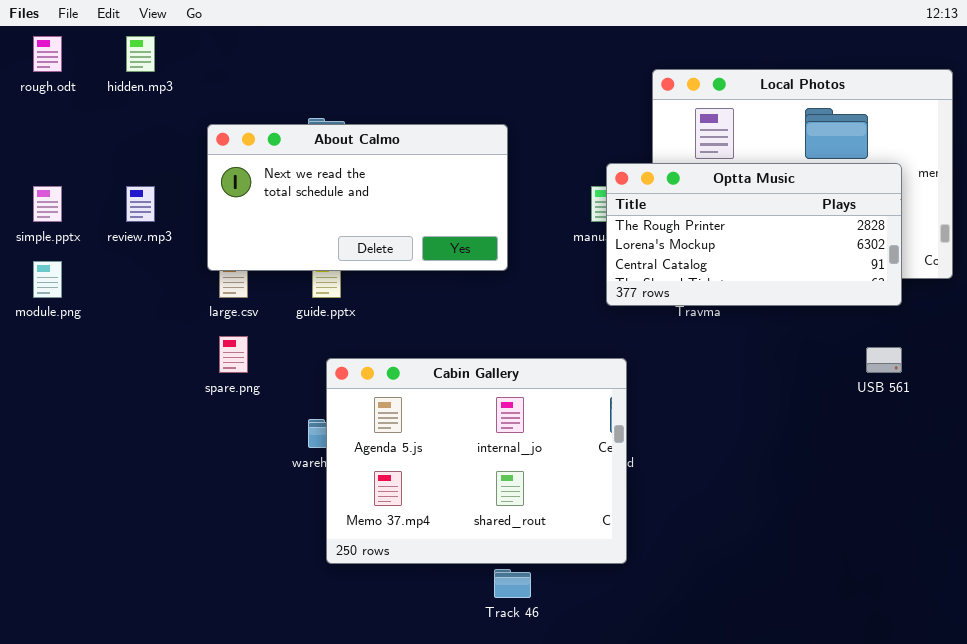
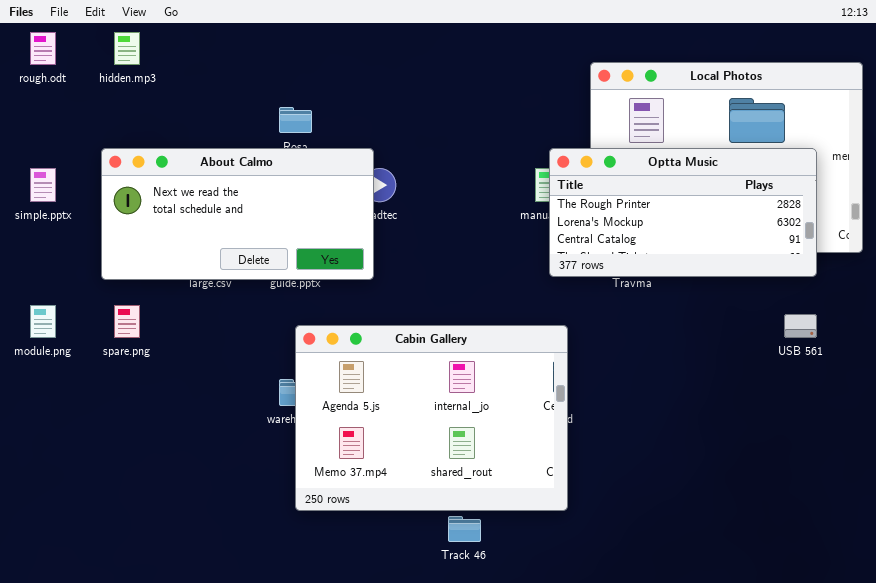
About Calmo: [207,124,508,271] -> [101,148,374,280], moved
module.png: [33,261,62,298] -> [30,305,56,338], moved
spare.png: [219,336,248,373] -> [114,305,140,338], moved

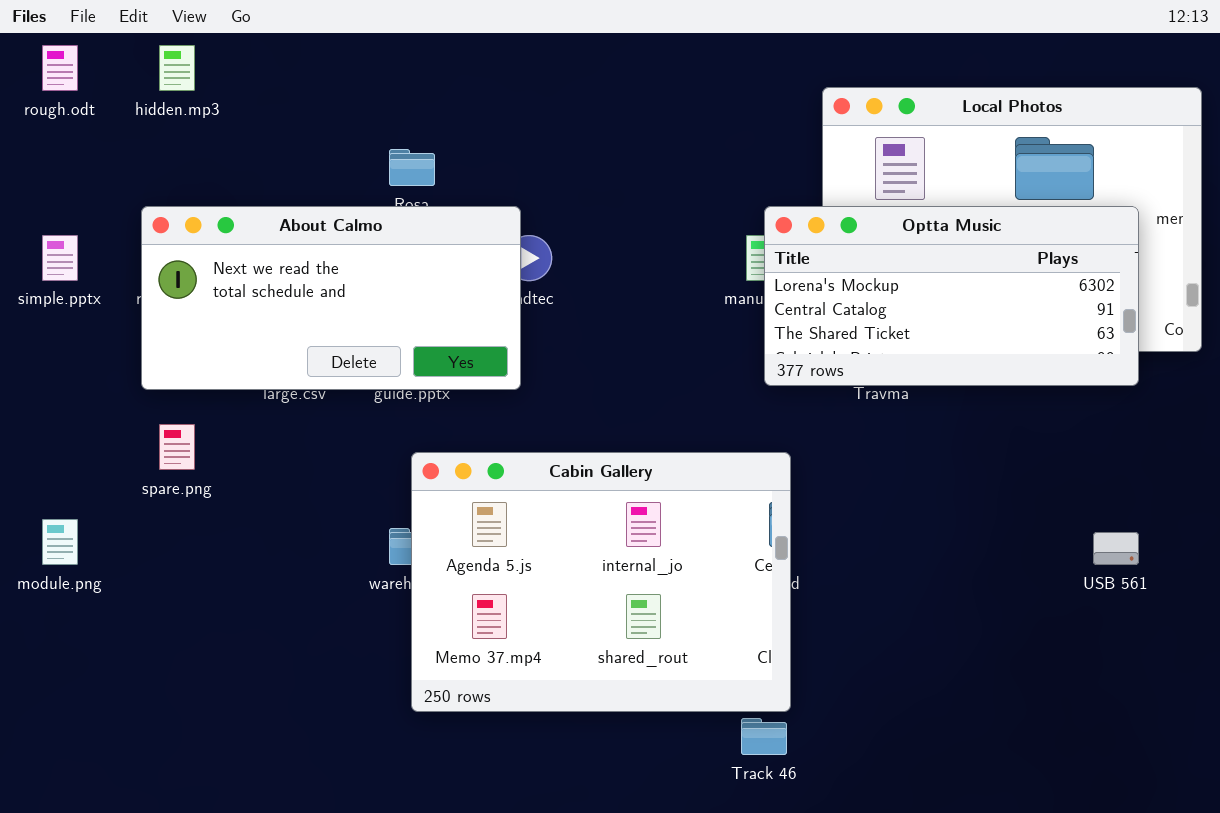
Optta Music: [549,148,817,277] -> [764,206,1139,386], scrolled down 1 row
module.png: [30,305,56,338] -> [42,519,78,565], moved
USB 561: [784,314,817,338] -> [1093,532,1139,565], moved
Track 46: [448,516,481,542] -> [741,718,787,755], moved

